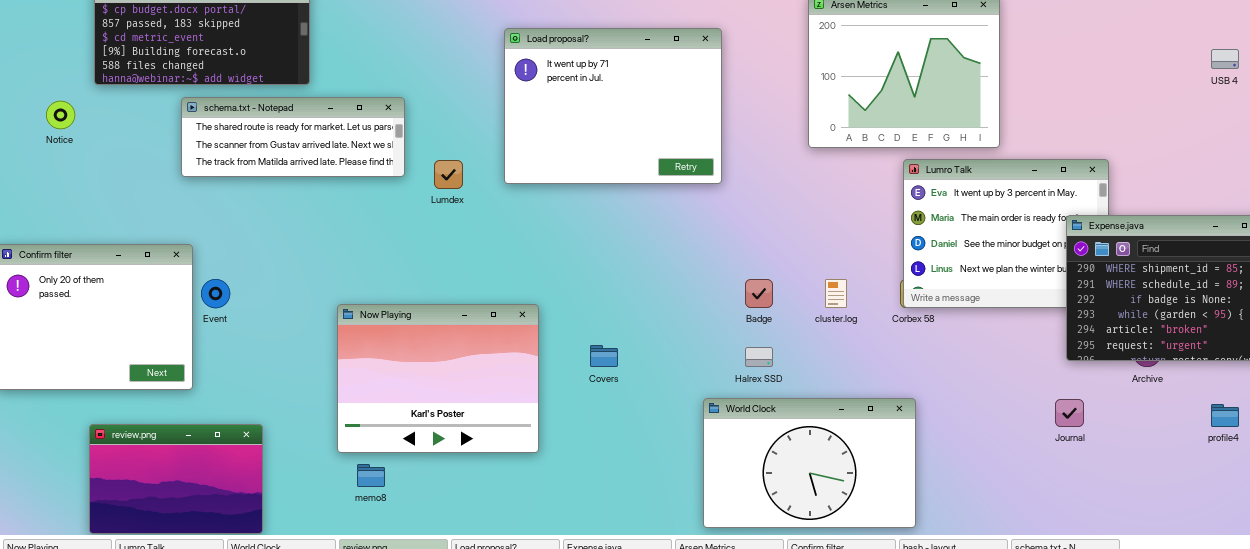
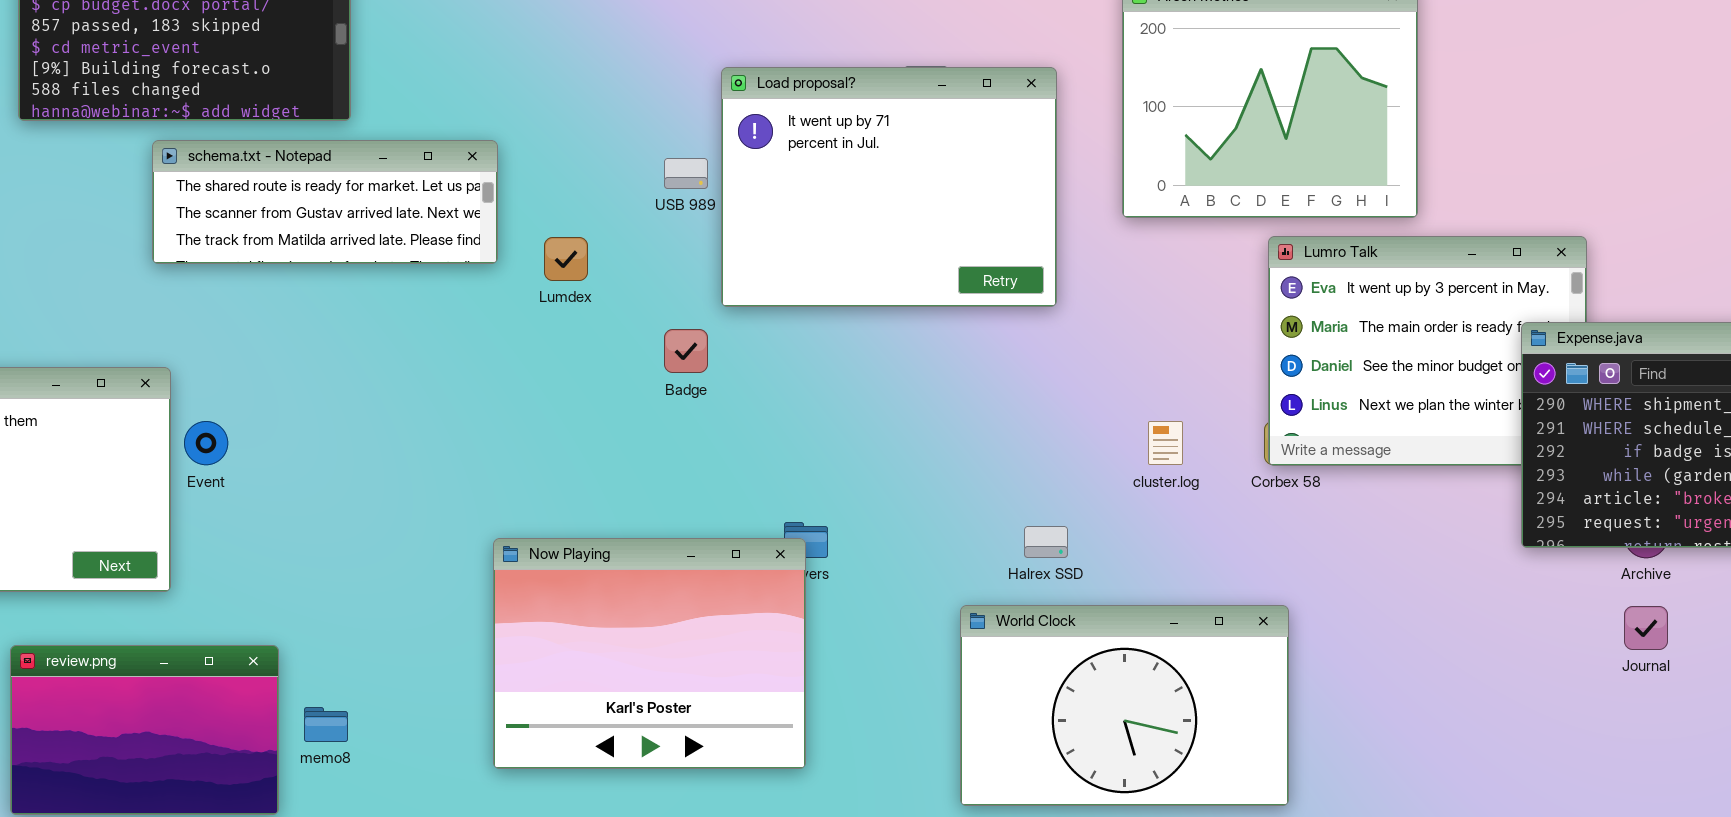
Load proposal?: [504,28,722,184] -> [721,67,1057,307], moved
Badge: [745,279,773,308] -> [664,329,708,373], moved
Now Playing: [337,304,539,453] -> [493,538,806,769], moved
Journal: [1055,399,1084,427] -> [1624,606,1668,650], moved
memo8: [357,464,385,487] -> [304,707,348,742], moved

